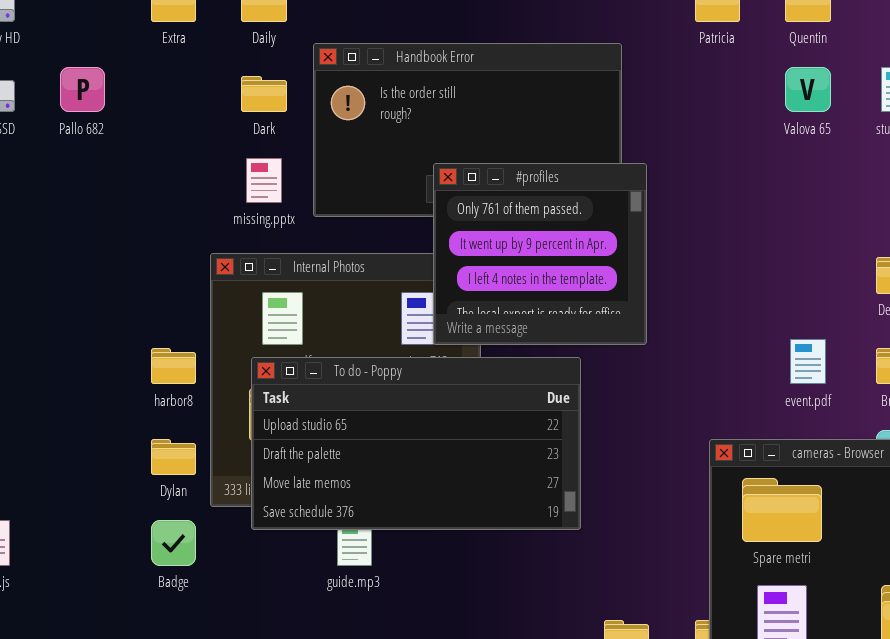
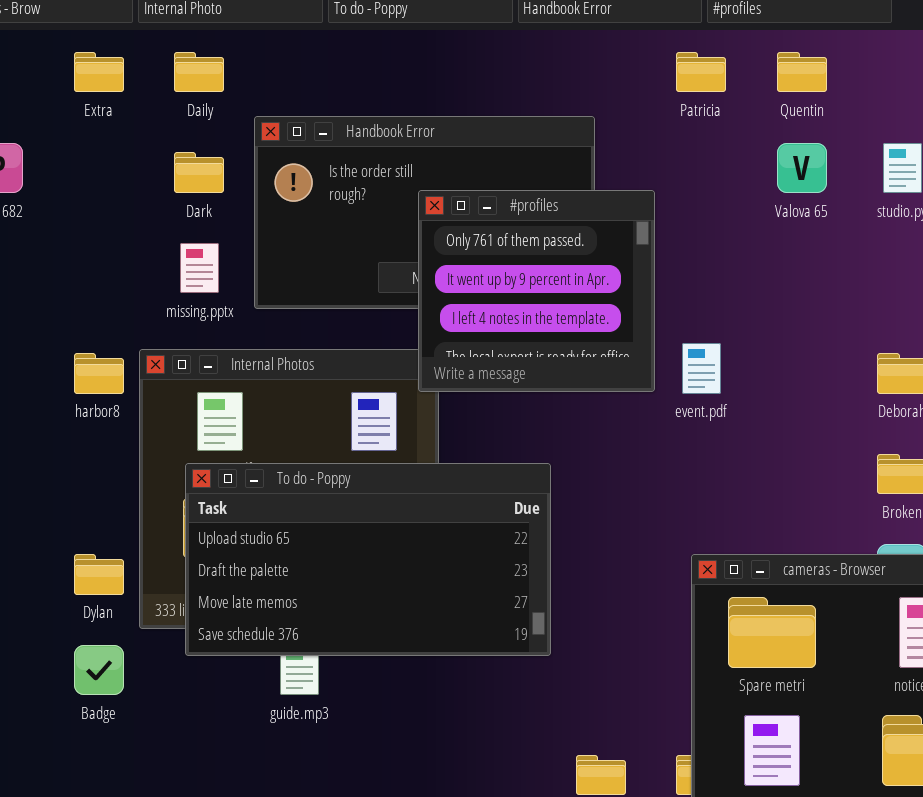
#profiles: [433,163,647,345] -> [418,190,655,392], moved
event.pdf: [790,339,826,384] -> [682,343,721,394], moved
harbor8: [151,348,196,384] -> [74,353,124,394], moved

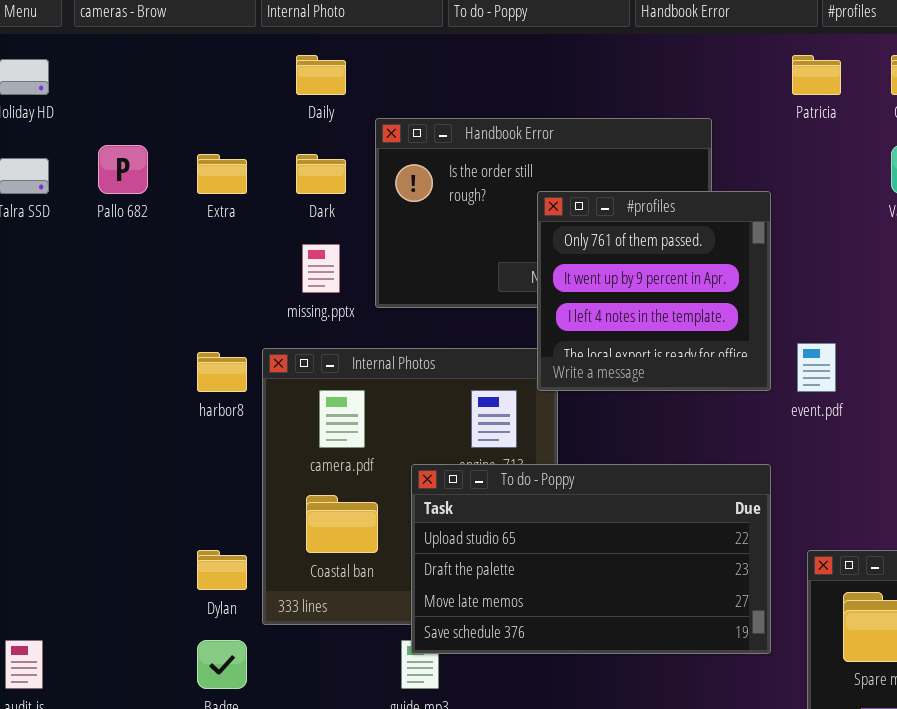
Extra: [74,52,124,92] -> [197,154,247,194], moved
To do - Poppy: [185,463,551,656] -> [411,464,771,654], moved

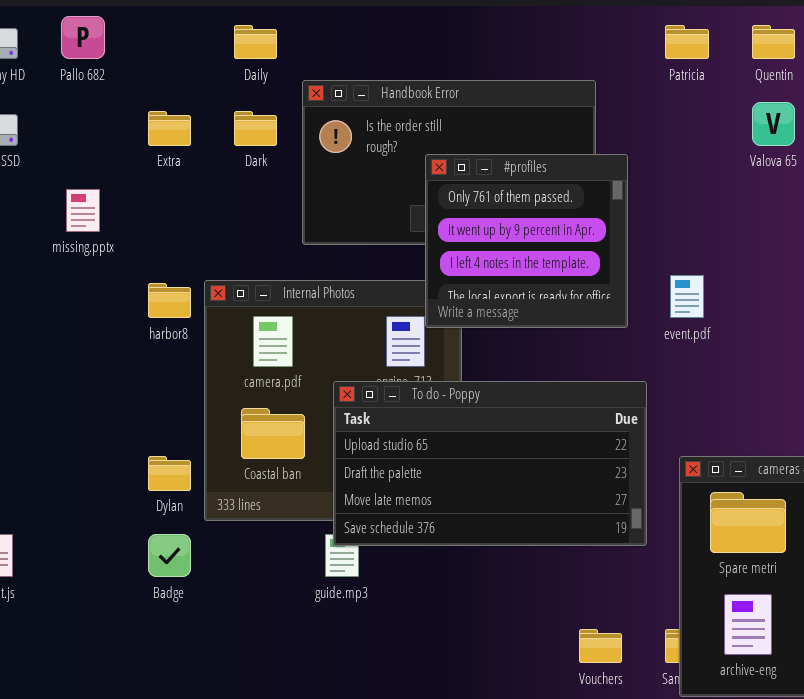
Pallo 682: [98,145,148,194] -> [61,16,105,59], moved
#profiles: [537,191,771,391] -> [425,154,628,328], moved
missing.pptx: [302,244,340,293] -> [66,189,100,232], moved

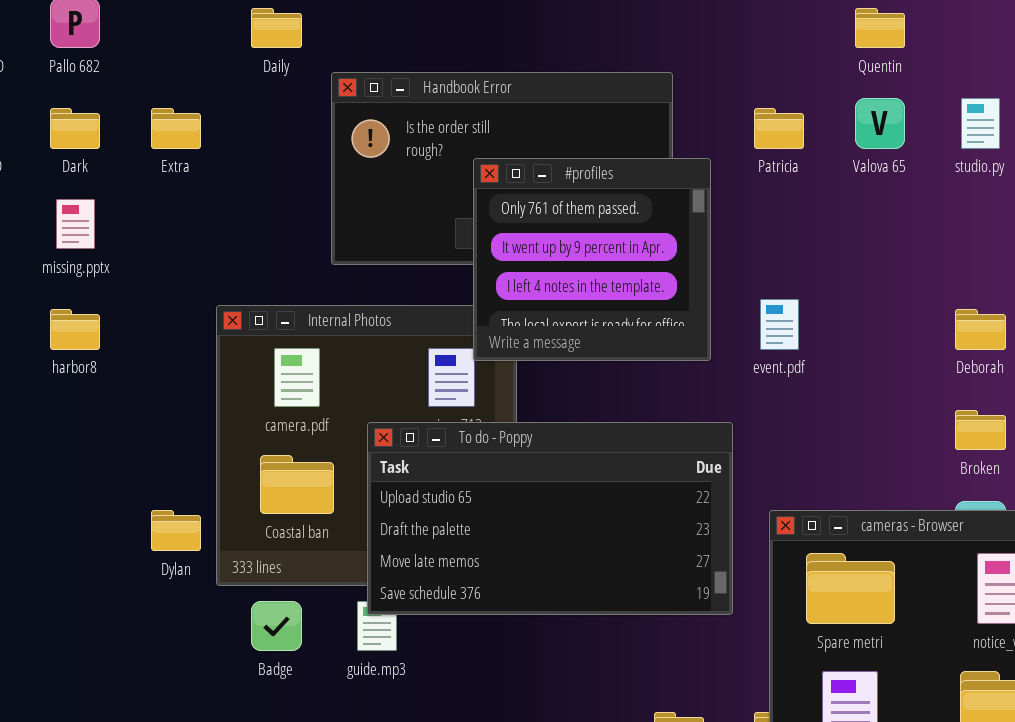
Patricia: [665,25,709,59] -> [754,108,804,149], moved
Dark: [234,111,277,146] -> [50,108,100,149], moved
harbor8: [148,283,191,318] -> [50,309,100,350], moved
Badge: [148,534,191,577] -> [251,601,302,651], moved

